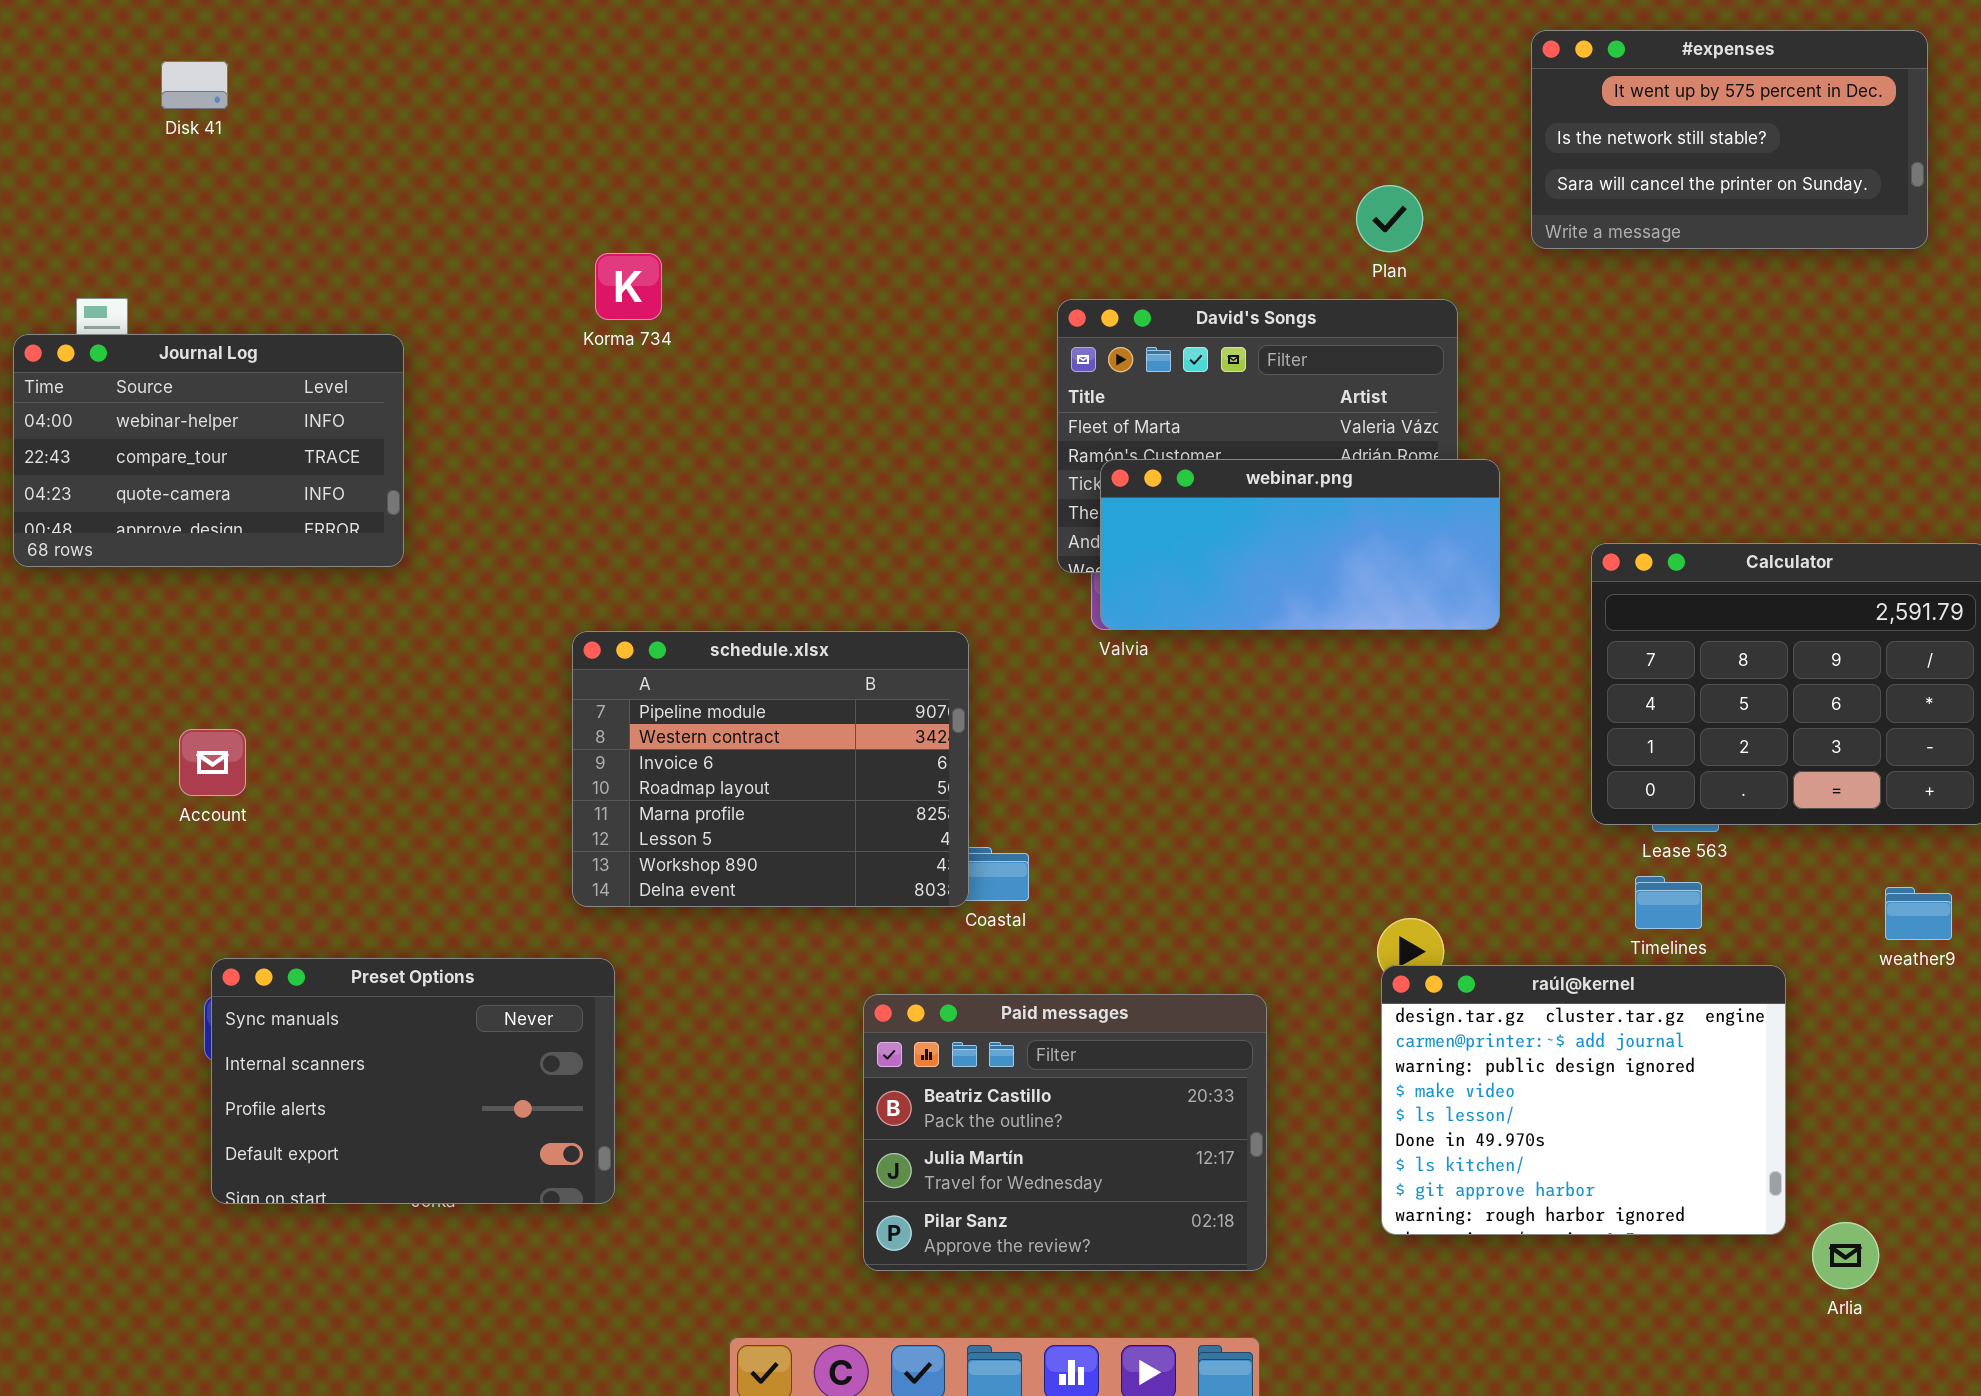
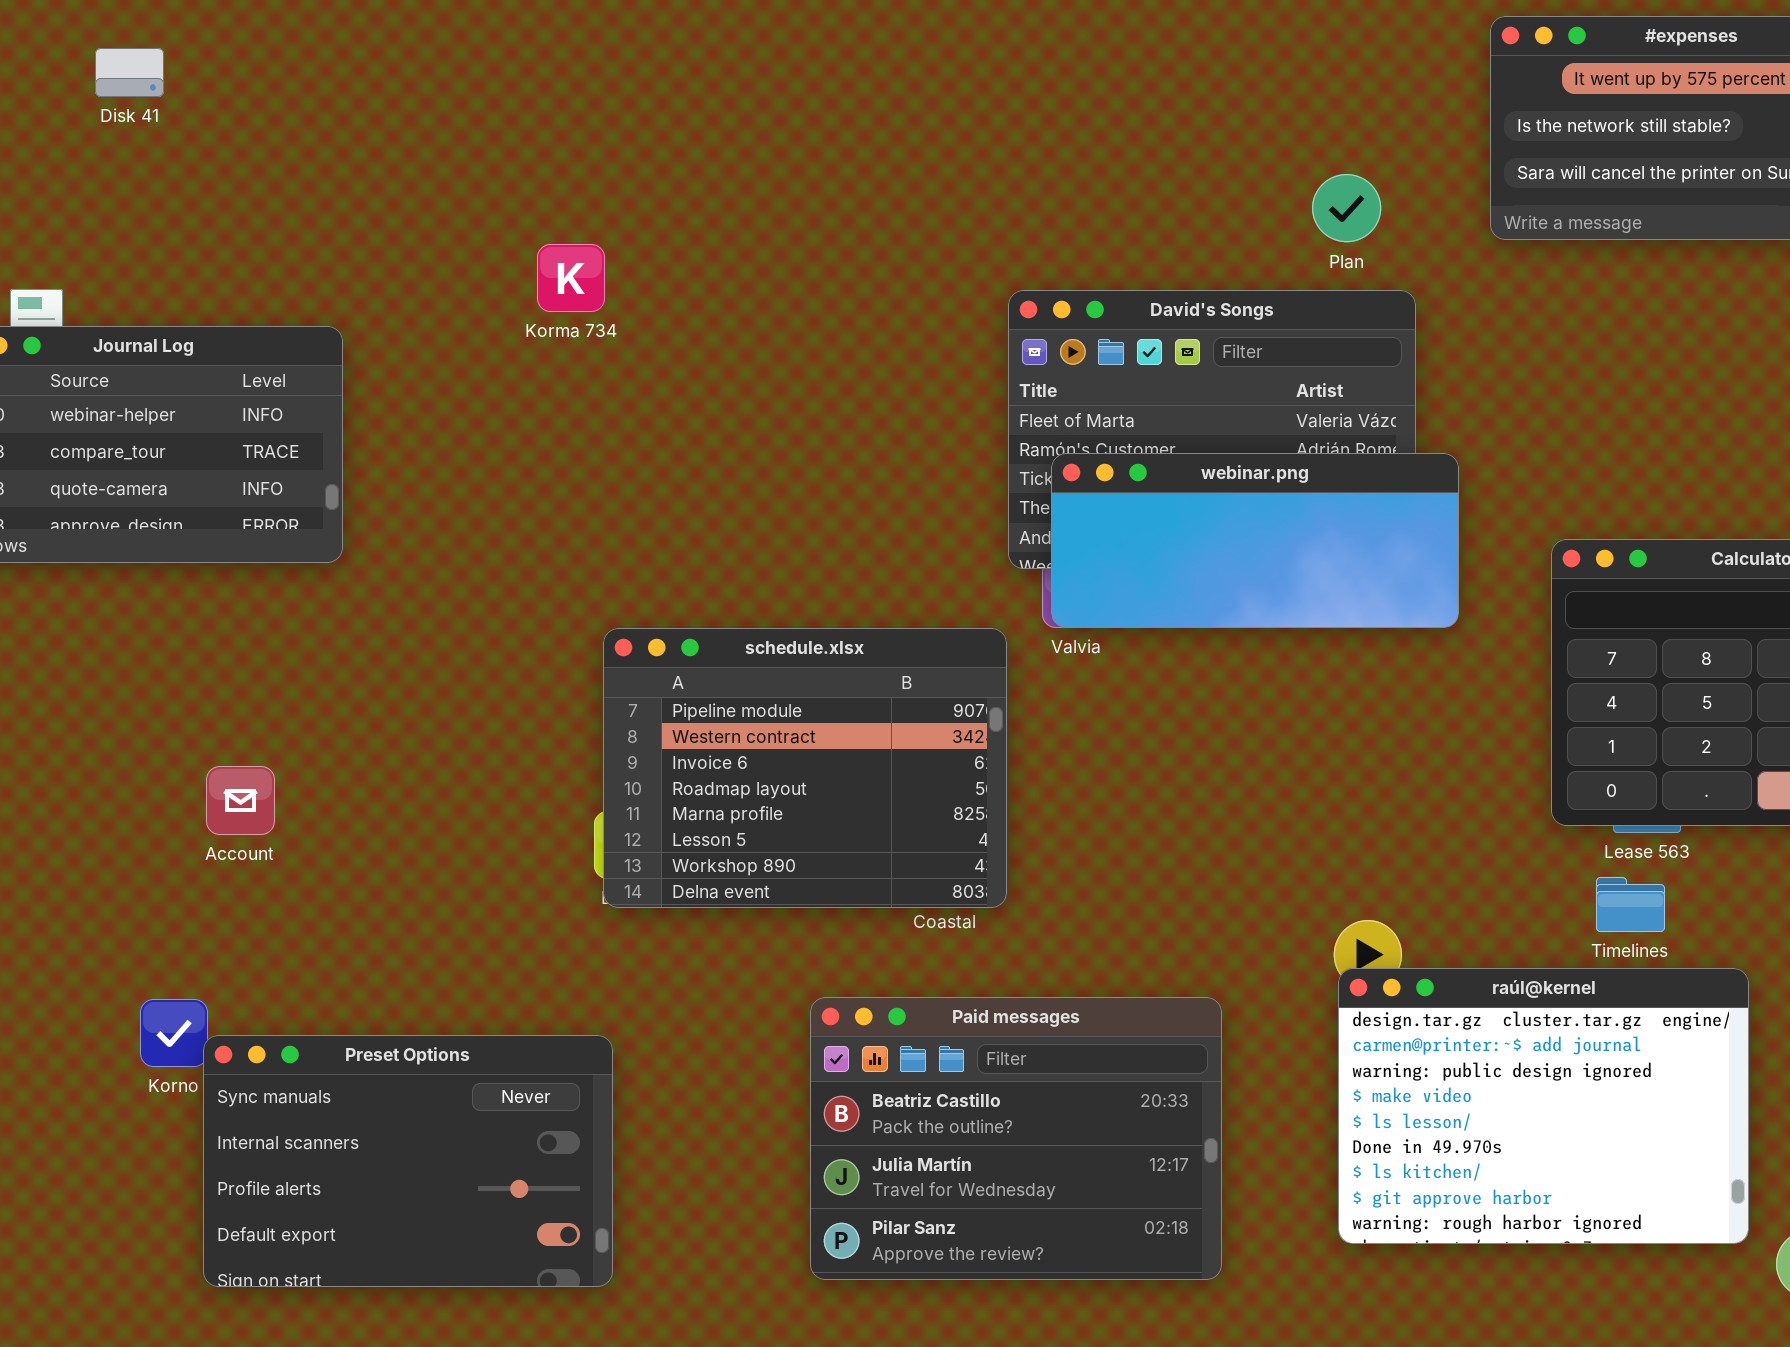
schedule.xlsx: [572,631,969,907] -> [603,628,1007,908], moved
Account: [179,729,246,796] -> [206,766,275,835], moved
Preset Options: [211,958,615,1204] -> [203,1035,613,1287], moved

